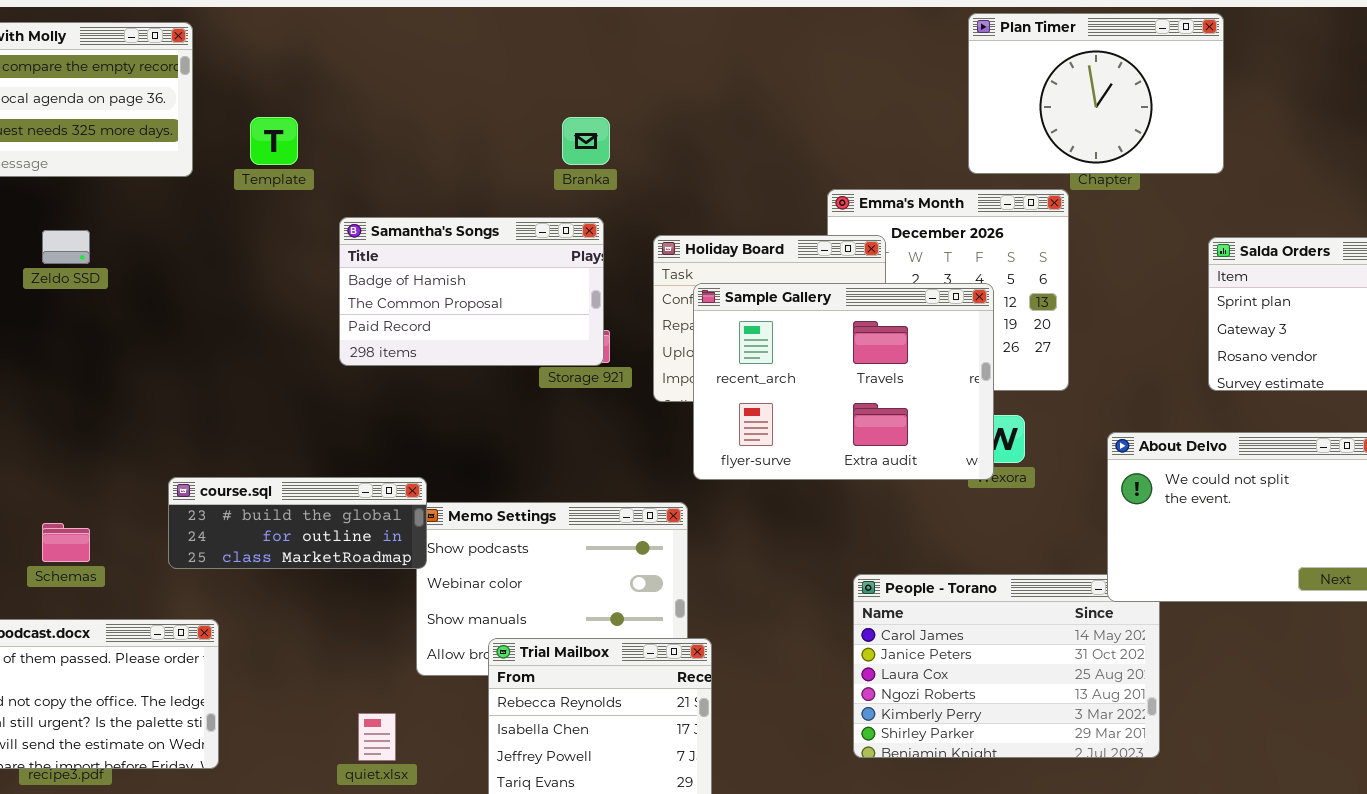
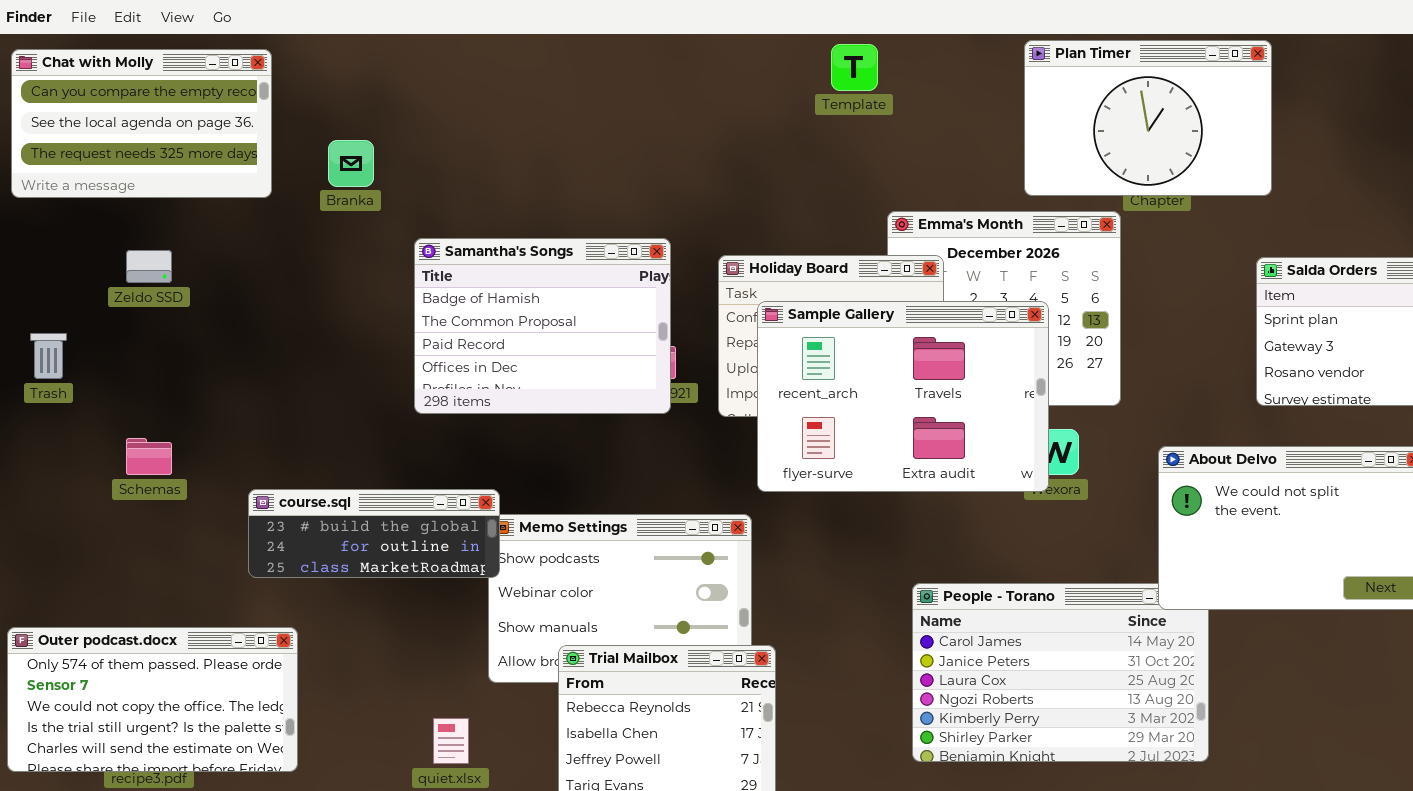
Template: [250,117,298,165] -> [831,44,878,91], moved
Branka: [562,117,610,165] -> [328,140,374,187], moved
Samantha's Songs: [339,217,604,366] -> [414,238,671,414], resized
Schemas: [42,523,90,562] -> [126,438,172,475], moved

